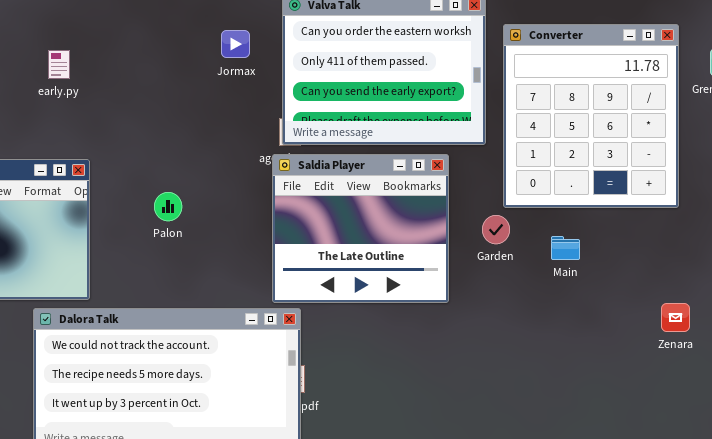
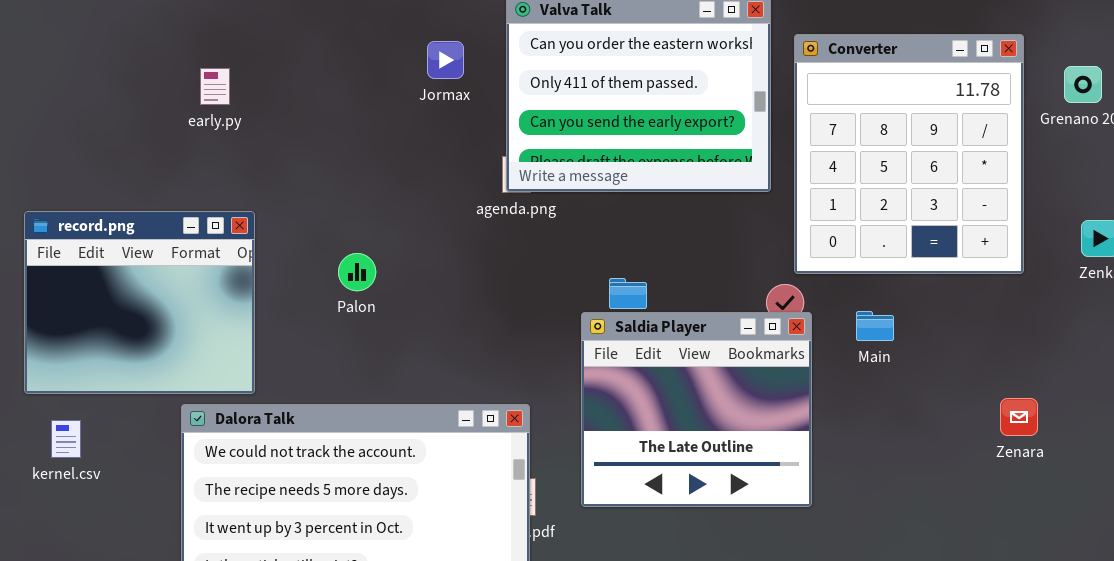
Saldia Player: [272,154,449,303] -> [581,312,812,507], moved

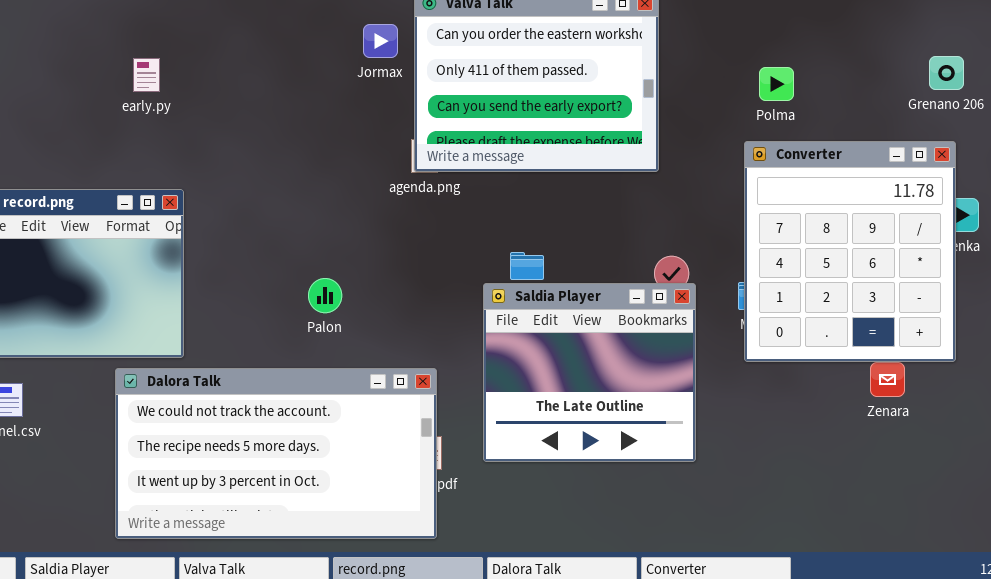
Converter: [794,34,1024,274] -> [744,141,956,362], moved
Jormax: [427,41,464,79] -> [363,24,398,58], moved
Palon: [338,253,376,291] -> [308,278,342,313], moved

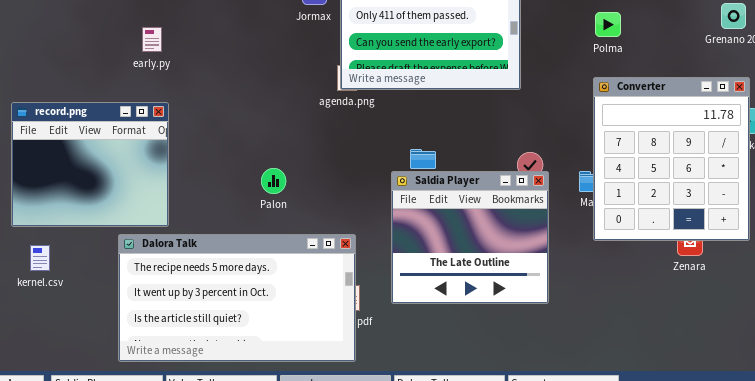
early.py: [133,58,160,92] -> [142,27,162,52], moved
Converter: [744,141,956,362] -> [593,77,750,241], moved
Dalora Talk: [115,368,437,539] -> [118,234,356,362], scrolled down 1 row

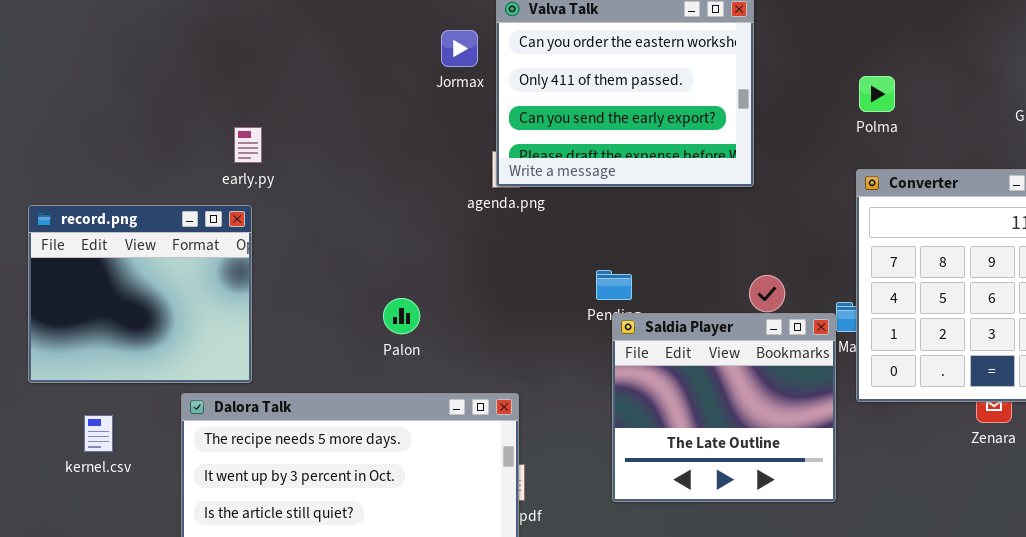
early.py: [142,27,162,52] -> [234,127,262,163], moved
Saldia Player: [391,171,549,304] -> [612,313,836,502], moved
kernel.csv: [30,245,50,271] -> [84,415,113,452], moved

